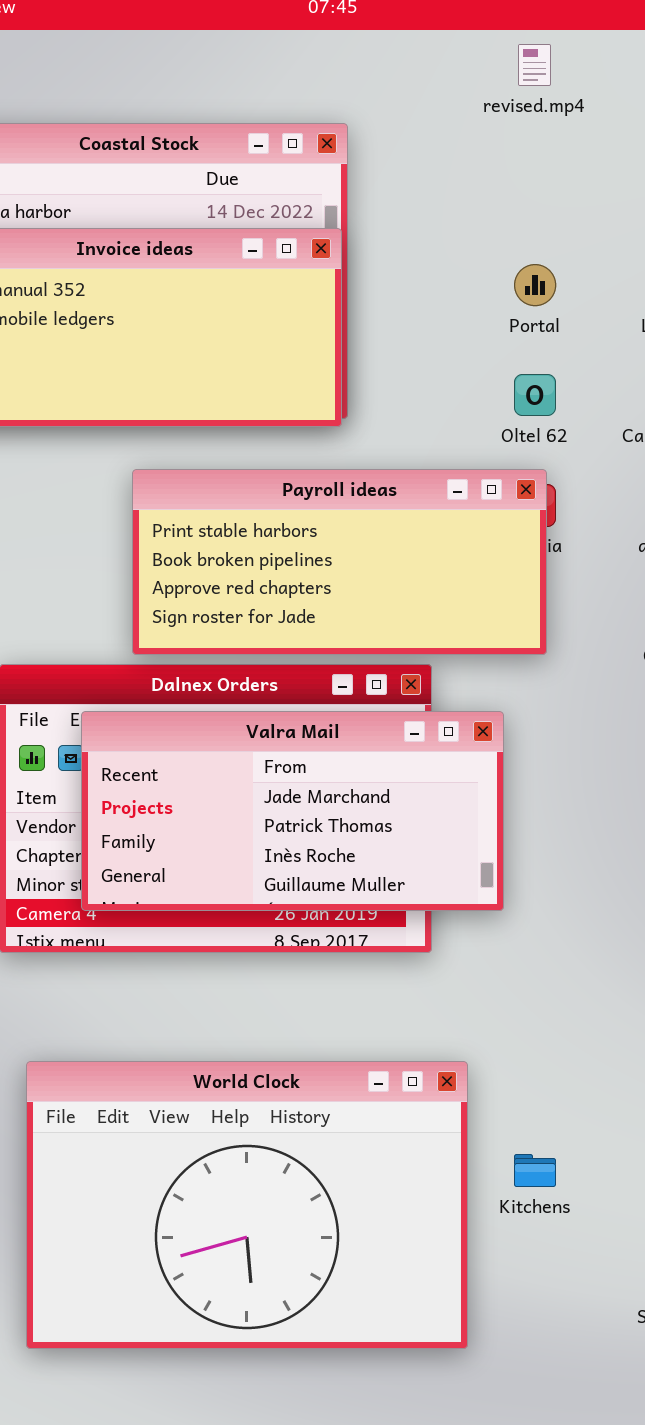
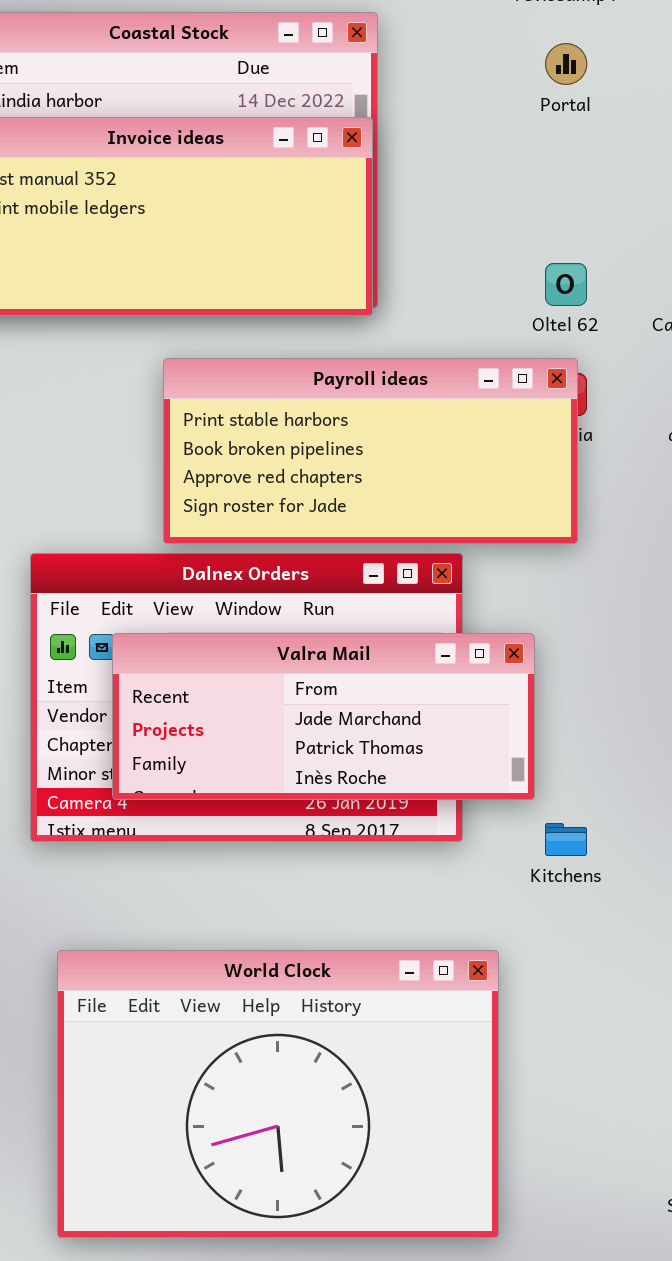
Portal: [514,264,556,306] -> [545,43,587,85], moved
Valra Mail: [81,711,504,911] -> [112,633,535,800], resized
Kitchens: [514,1154,556,1187] -> [545,823,587,856], moved

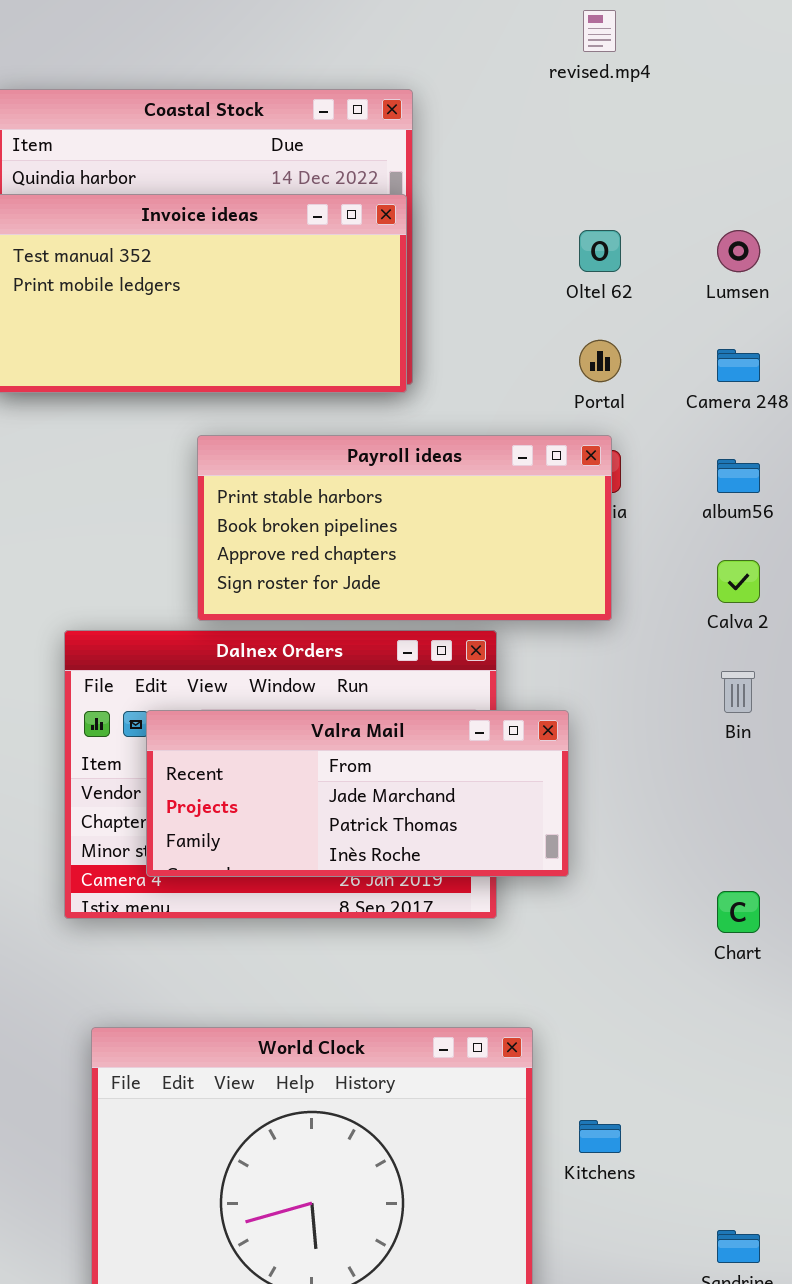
Portal: [545,43,587,85] -> [579,340,621,382], moved
Oltel 62: [545,263,587,306] -> [579,230,621,272], moved
Kitchens: [545,823,587,856] -> [579,1120,621,1153], moved

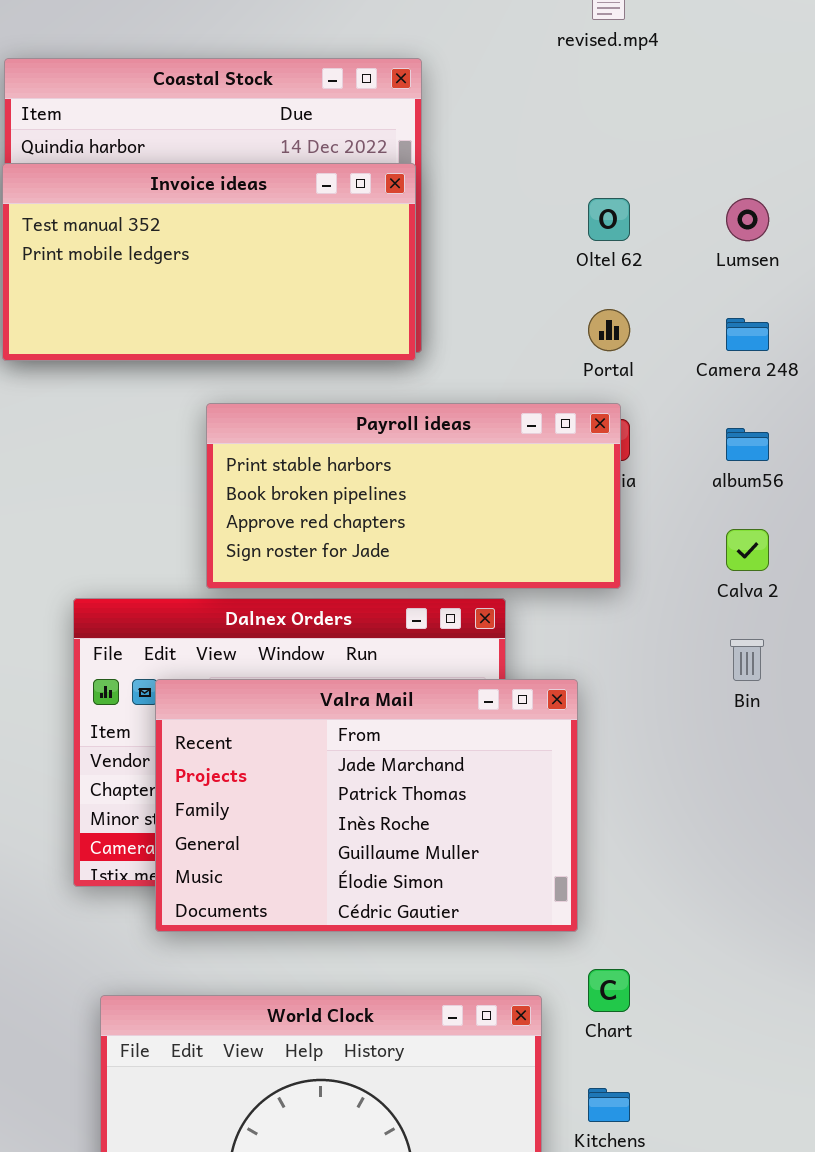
Valra Mail: [146,710,569,877] -> [155,679,578,932], resized
Chart: [717,891,760,933] -> [588,969,630,1012], moved

